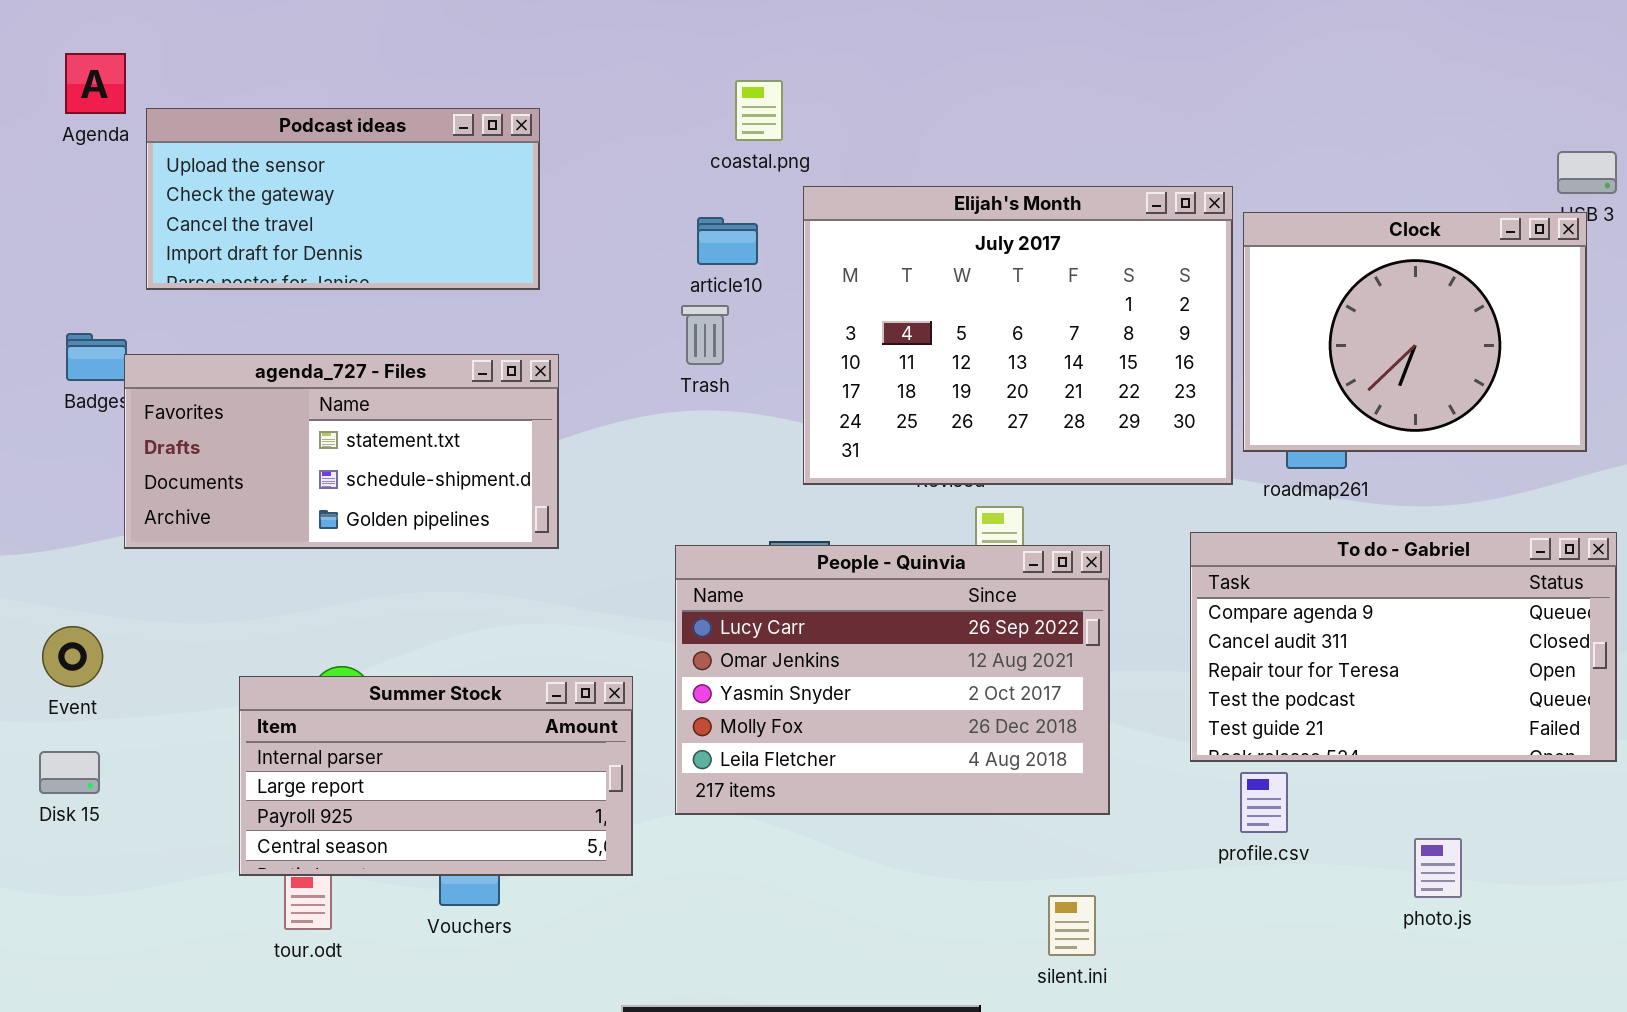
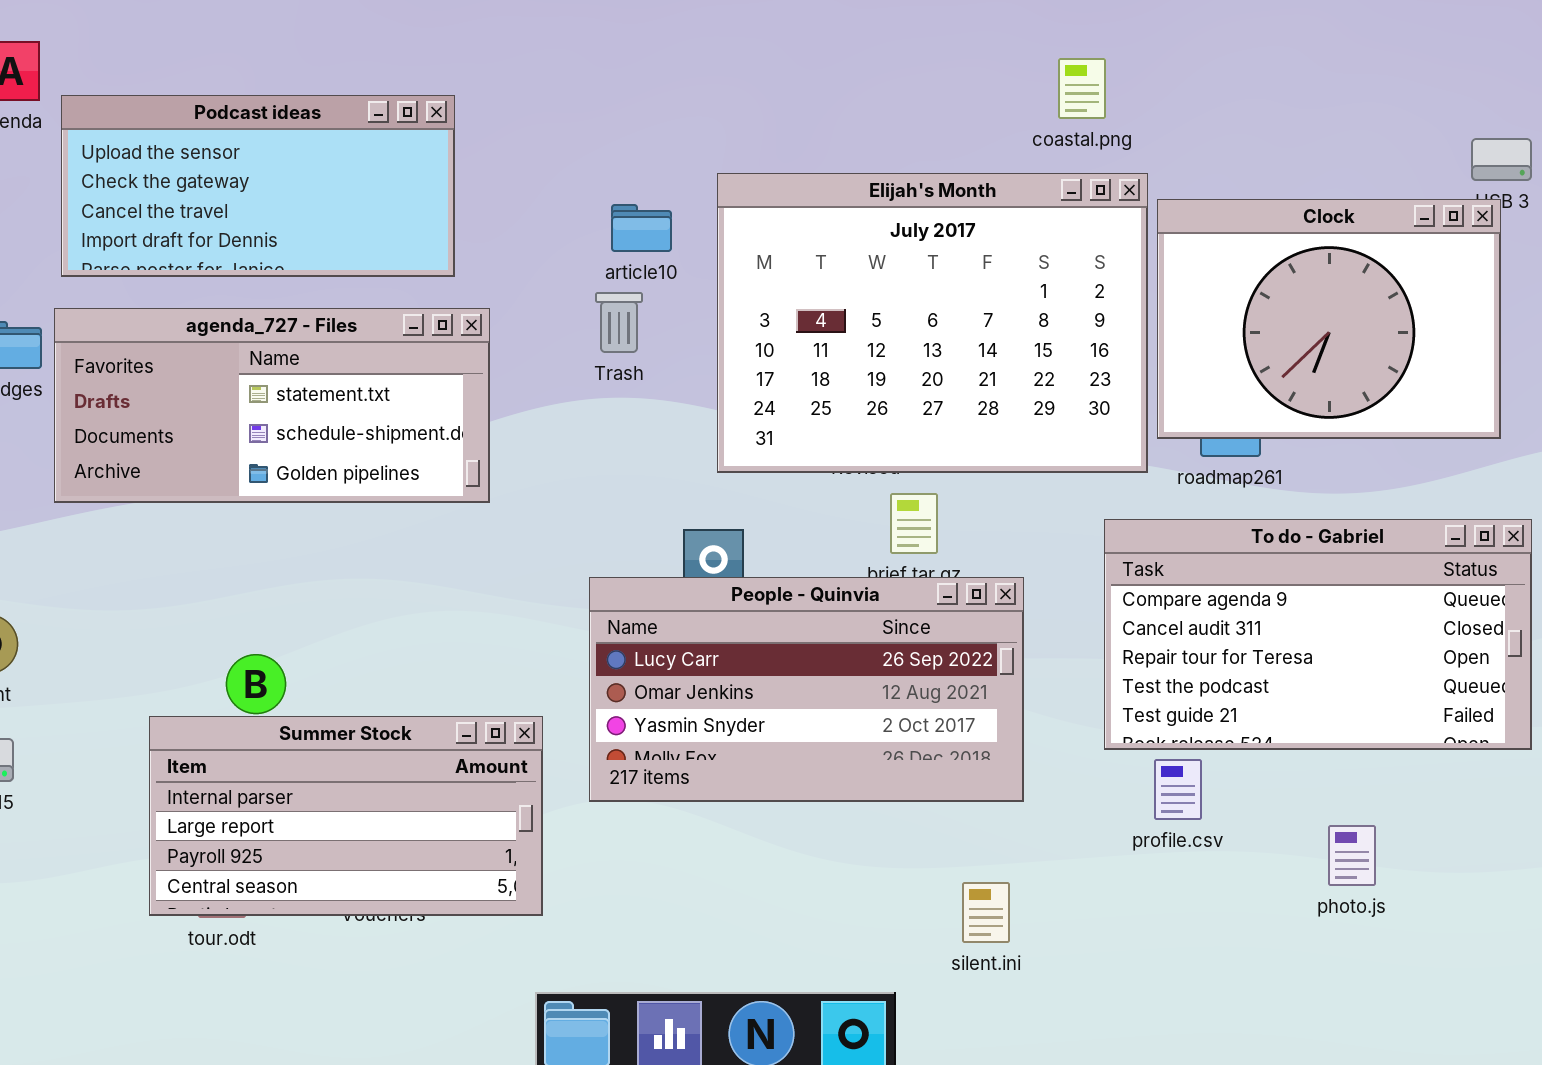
coastal.png: [735,80,783,141] -> [1058,58,1106,119], moved
agenda_727 - Files: [124,354,559,549] -> [54,308,490,503], moved
People - Quinvia: [675,545,1110,815] -> [589,577,1024,802], resized
Summer Stock: [239,676,633,876] -> [149,716,543,916], moved

